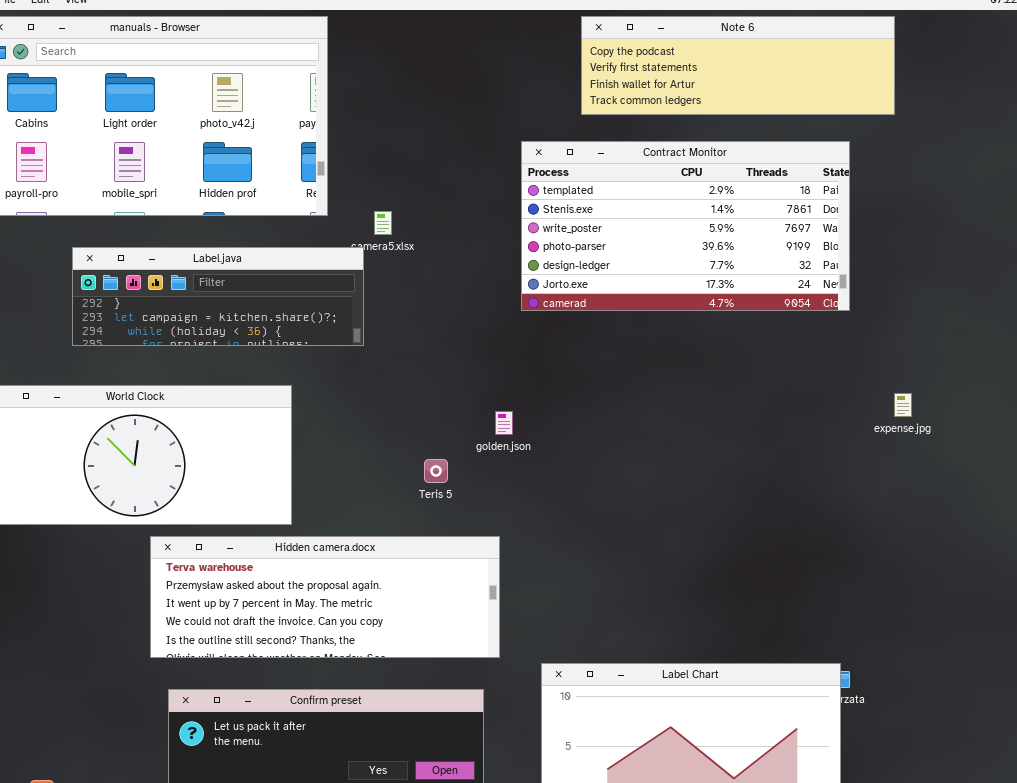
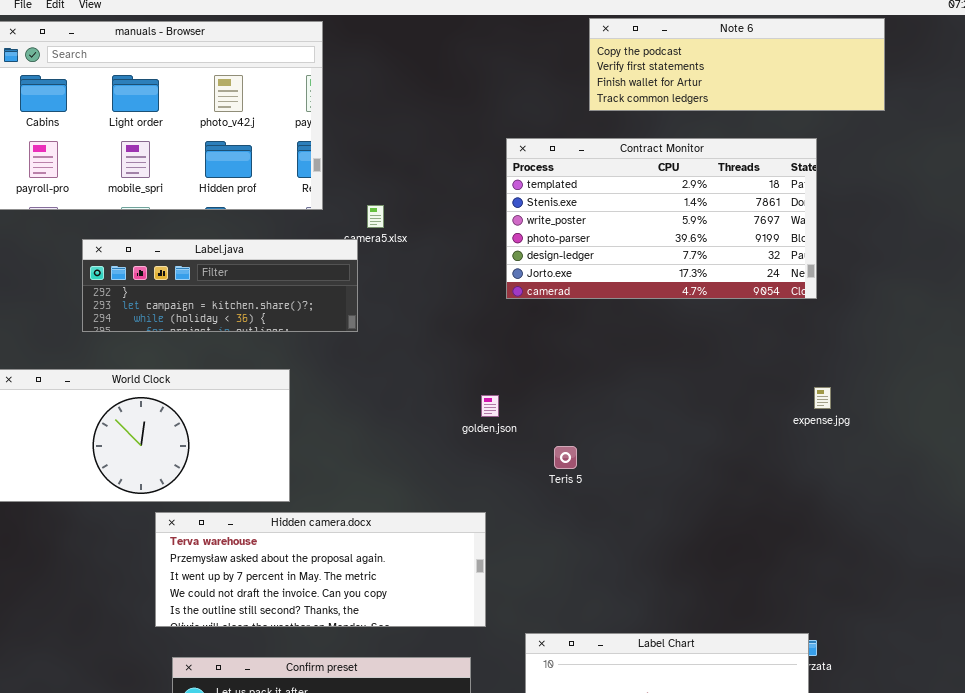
Note 6: [581,16,895,115] -> [589,18,885,111], moved
expense.jpg: [894,393,912,417] -> [814,387,831,409], moved
Teris 5: [424,459,448,483] -> [554,446,577,469], moved

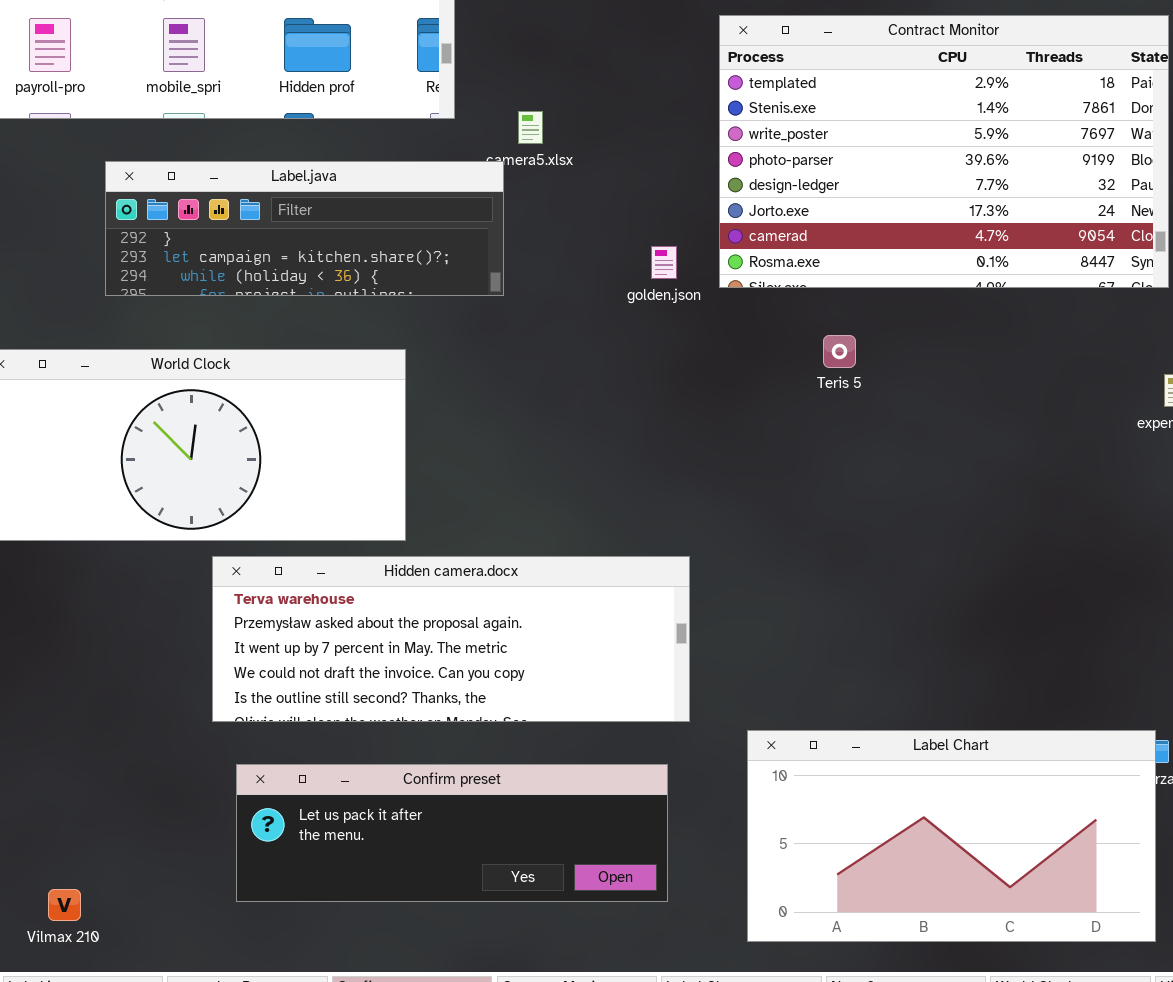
Contract Monitor: [506,138,817,299] -> [719,15,1169,288], resized
golden.json: [481,395,499,417] -> [651,246,677,279], moved
Teris 5: [554,446,577,469] -> [823,335,856,368], moved

